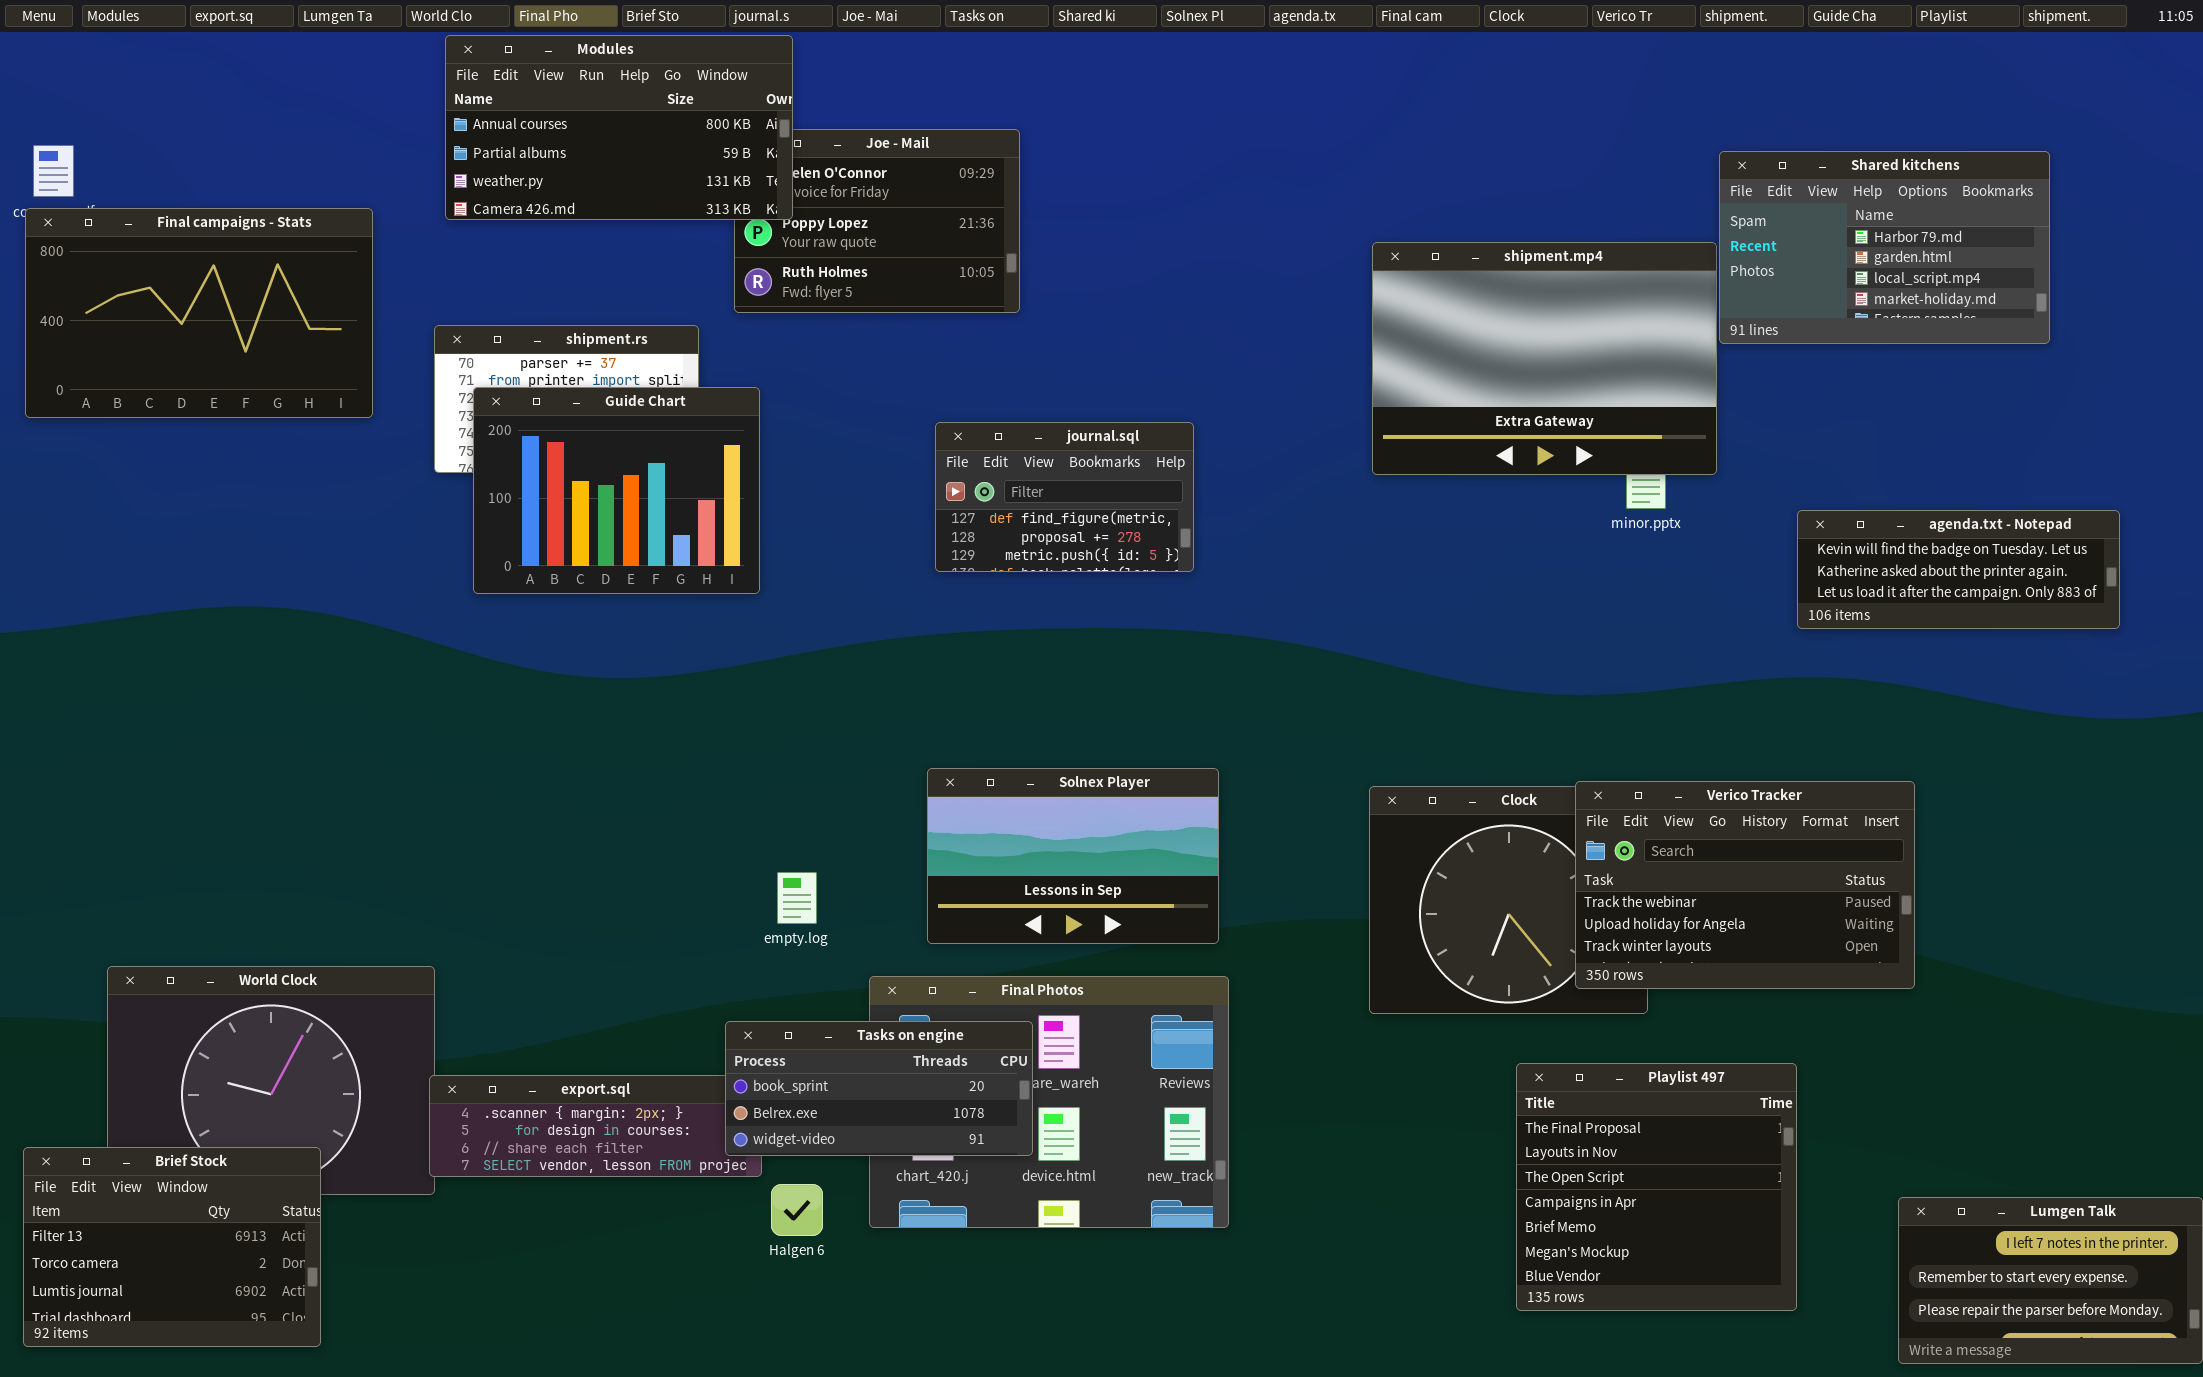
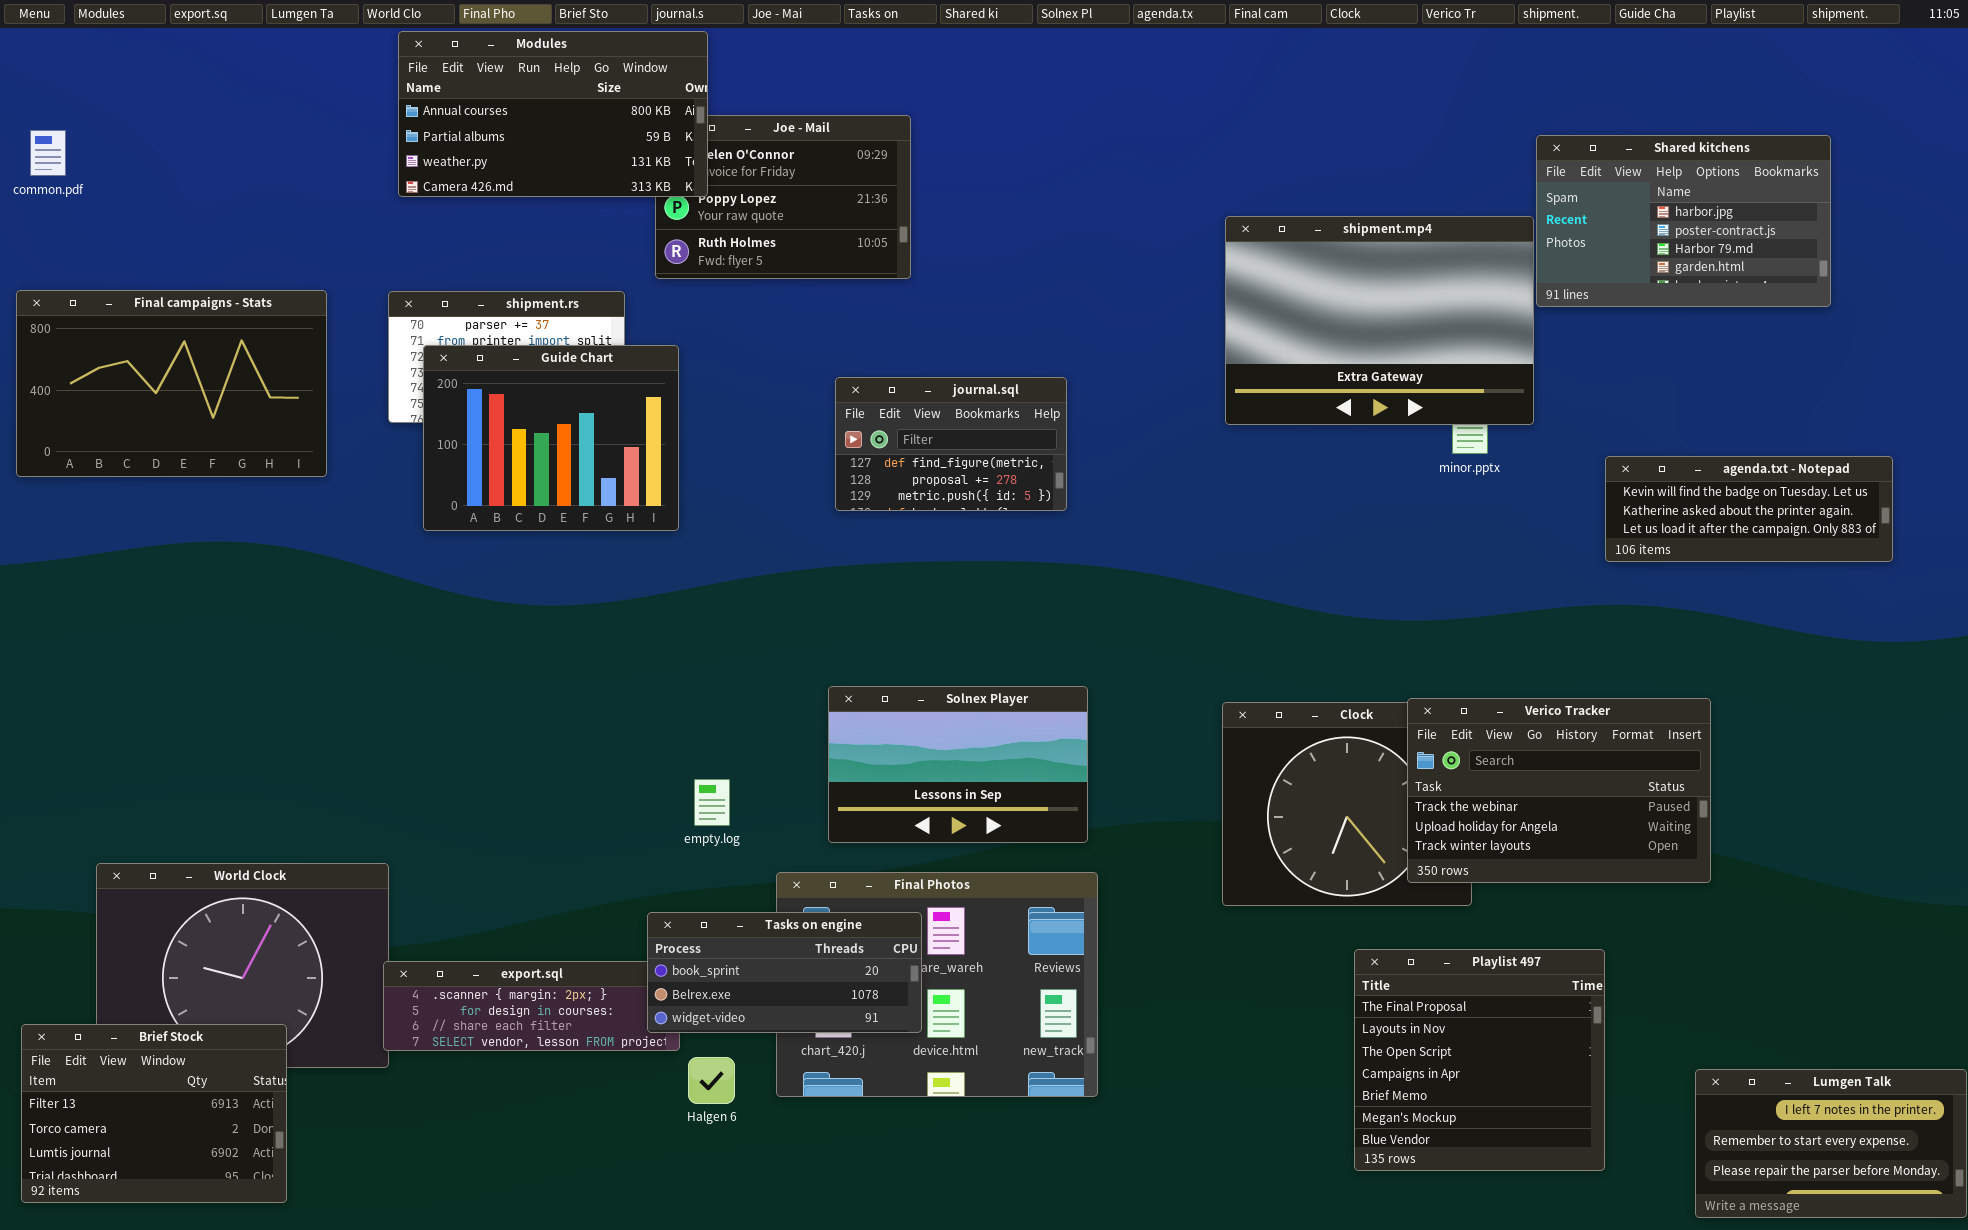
Shared kitchens: [1719,151,2050,344] -> [1536,135,1831,307], scrolled up 2 rows
Final campaigns - Stats: [25,208,373,418] -> [16,290,327,477], moved

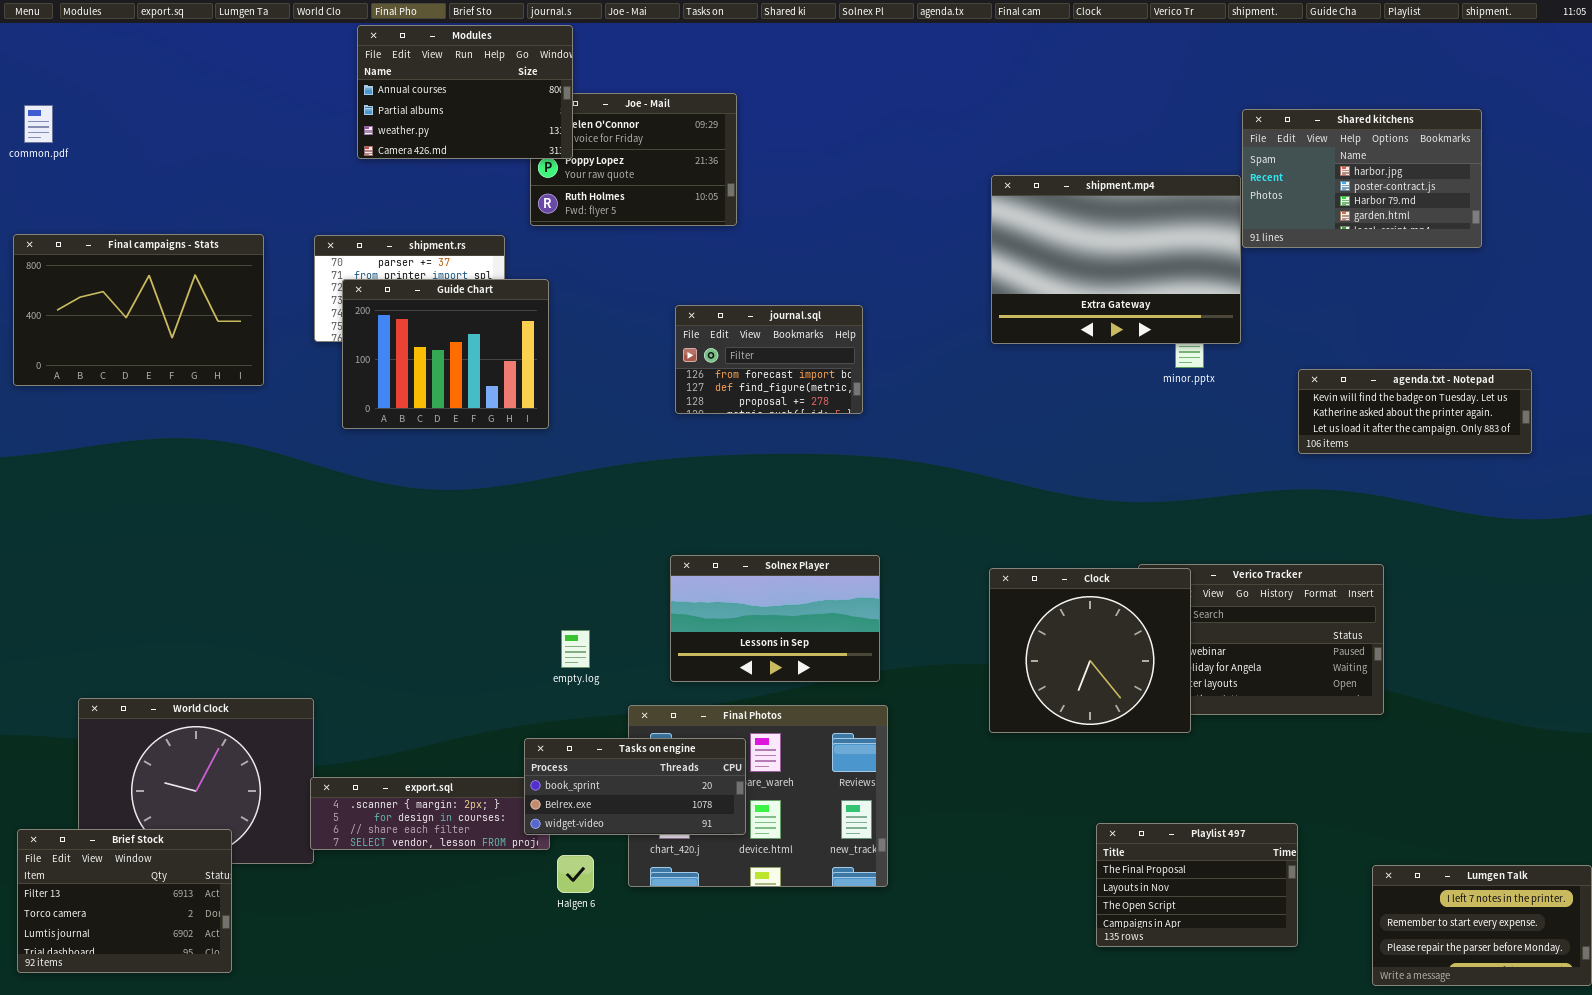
Modules: [398,31,708,197] -> [357,25,573,159], resized
journal.sql: [835,377,1067,511] -> [675,305,863,414], scrolled up 1 row
Clock: [1222,702,1472,906] -> [989,568,1191,733], raised
Playlist 497: [1354,949,1605,1171] -> [1096,823,1298,947], resized

